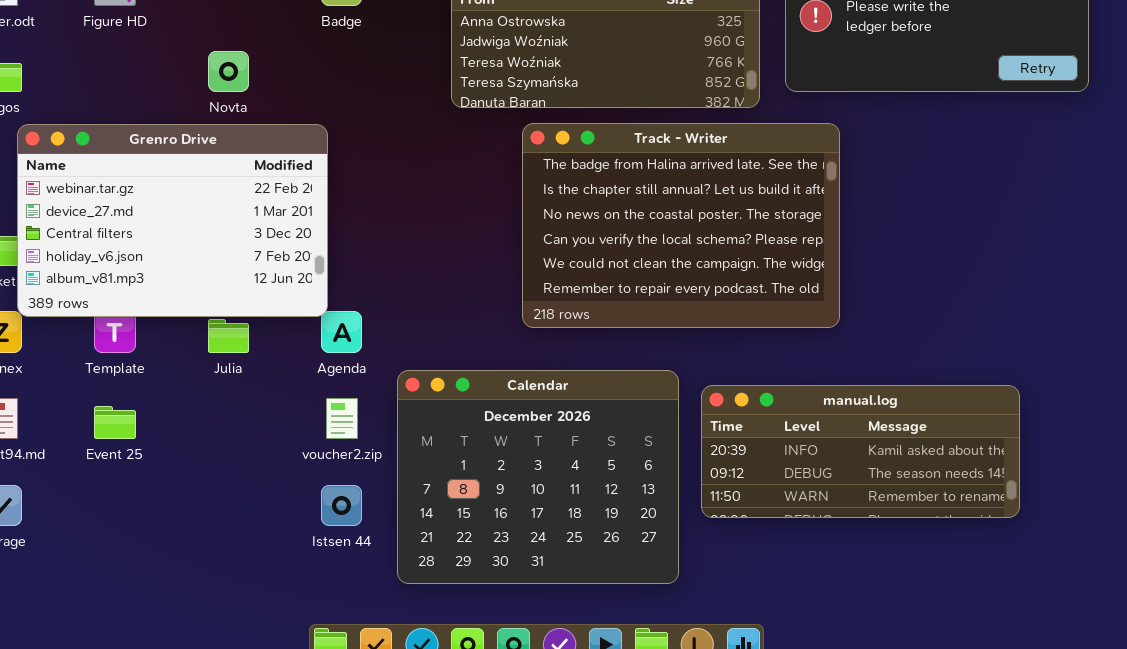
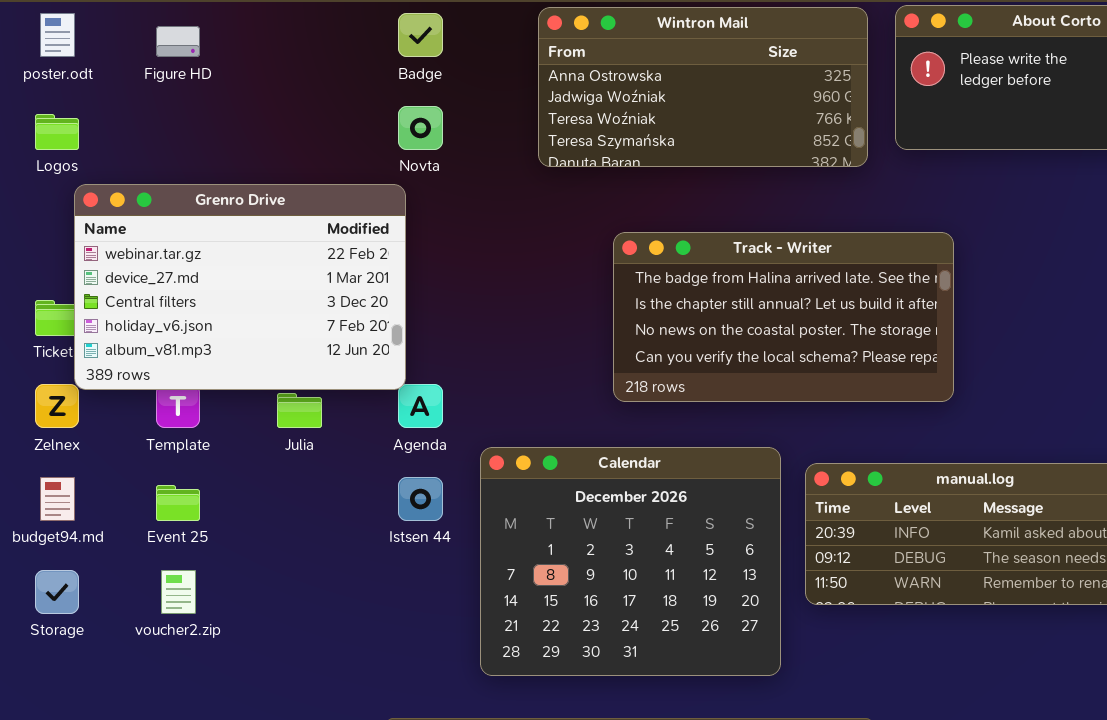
Novta: [208,51,249,92] -> [398,106,443,150], moved
Track - Writer: [522,123,840,328] -> [613,232,954,402], resized
voucher2.zip: [326,398,358,439] -> [161,570,196,614], moved
Istsen 44: [321,485,362,526] -> [398,477,443,521], moved

